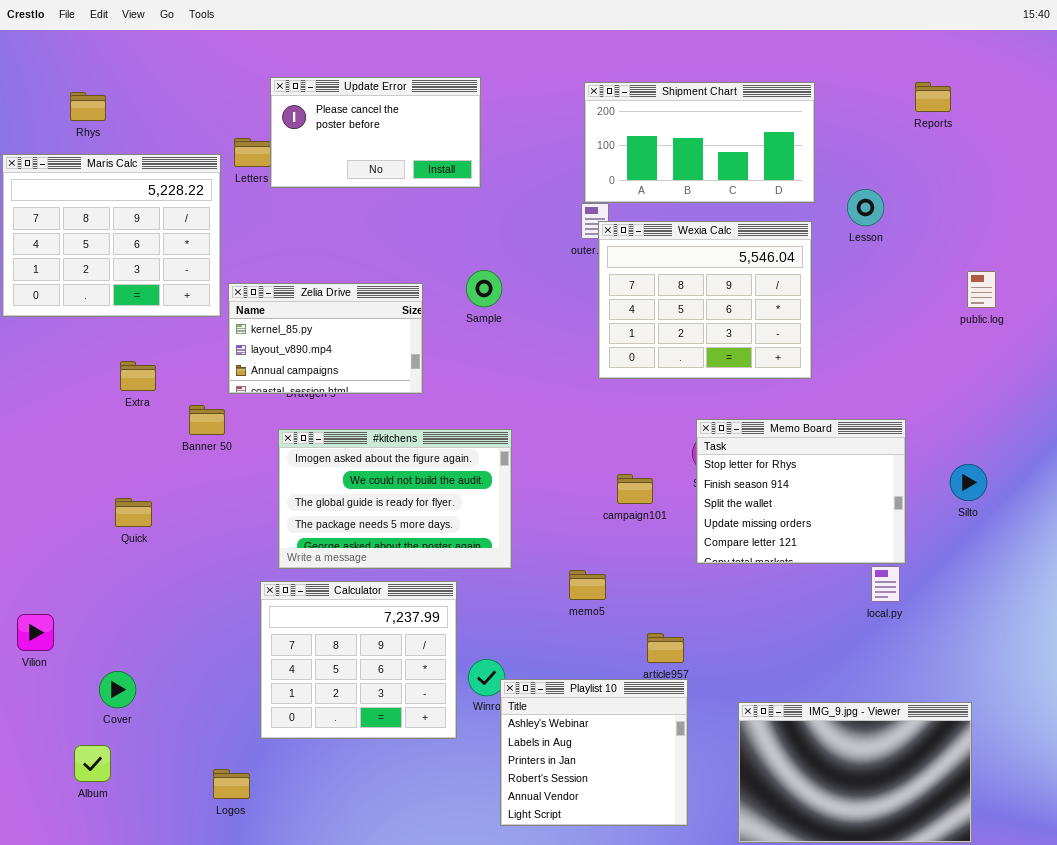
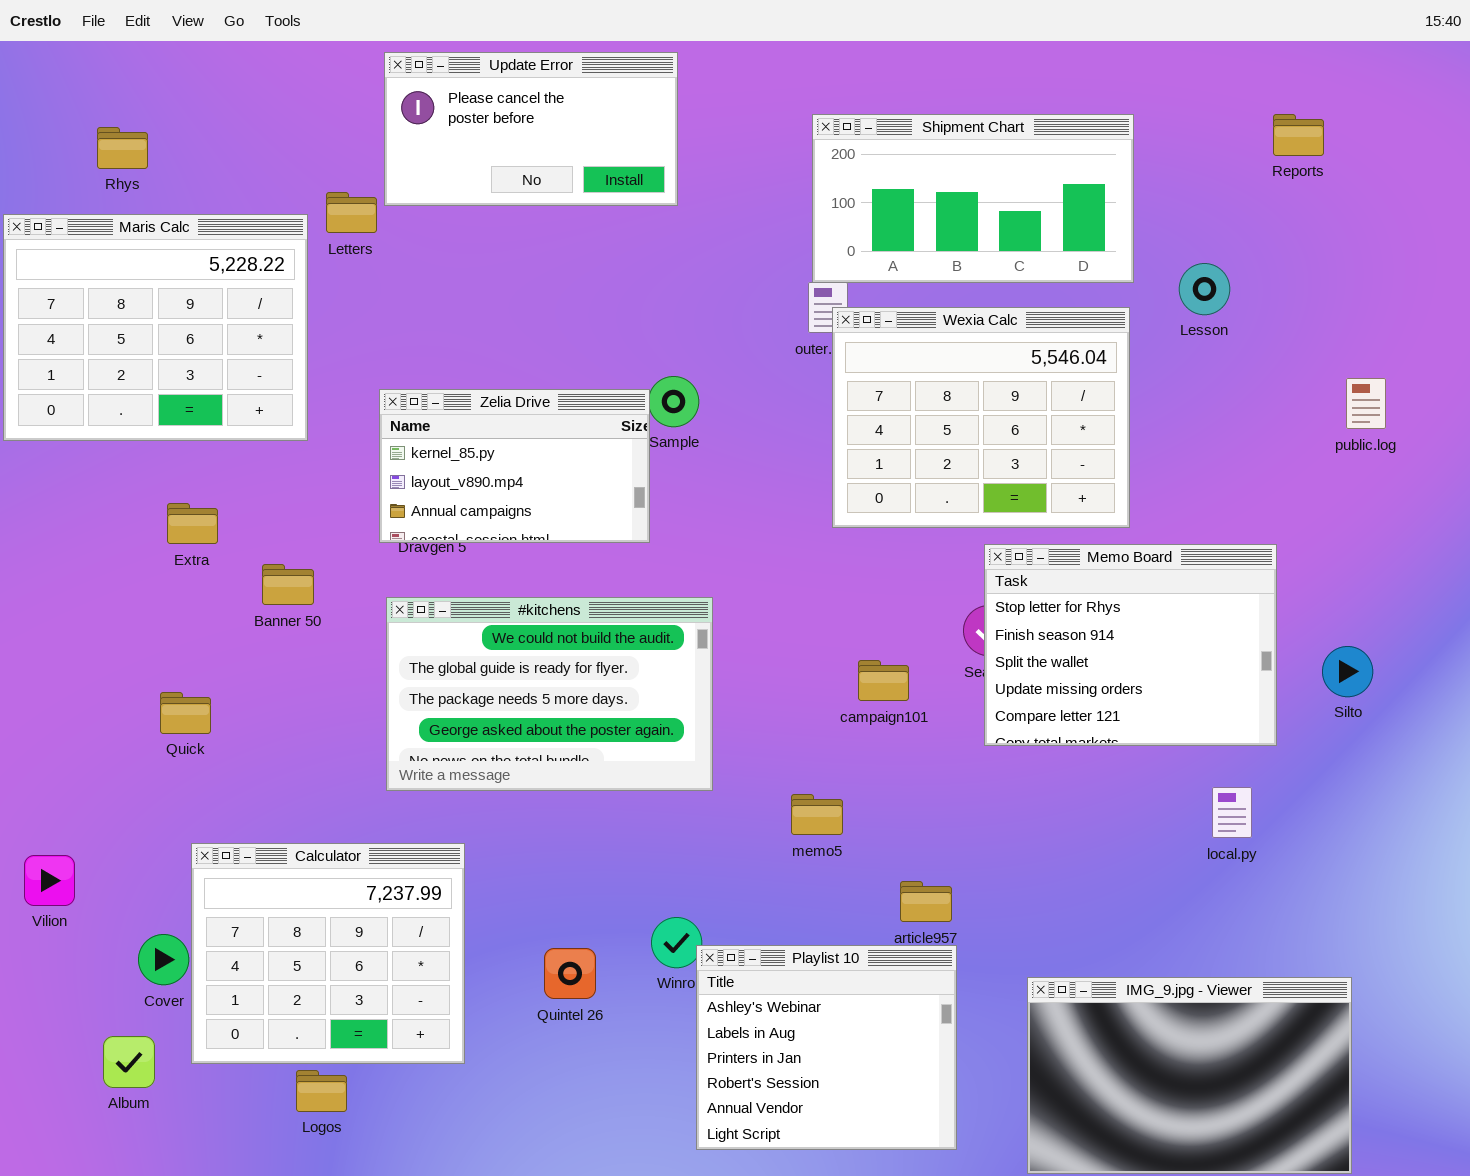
Update Error: [270,77,481,188] -> [384,52,678,206], moved
Zelia Drive: [228,283,423,394] -> [379,389,650,543], moved
Memo Board: [696,419,906,564] -> [984,544,1277,746], moved
#kitchens: [278,429,512,569] -> [386,597,713,791], scrolled down 1 row
Calculator: [260,581,457,739] -> [191,843,465,1064], moved

